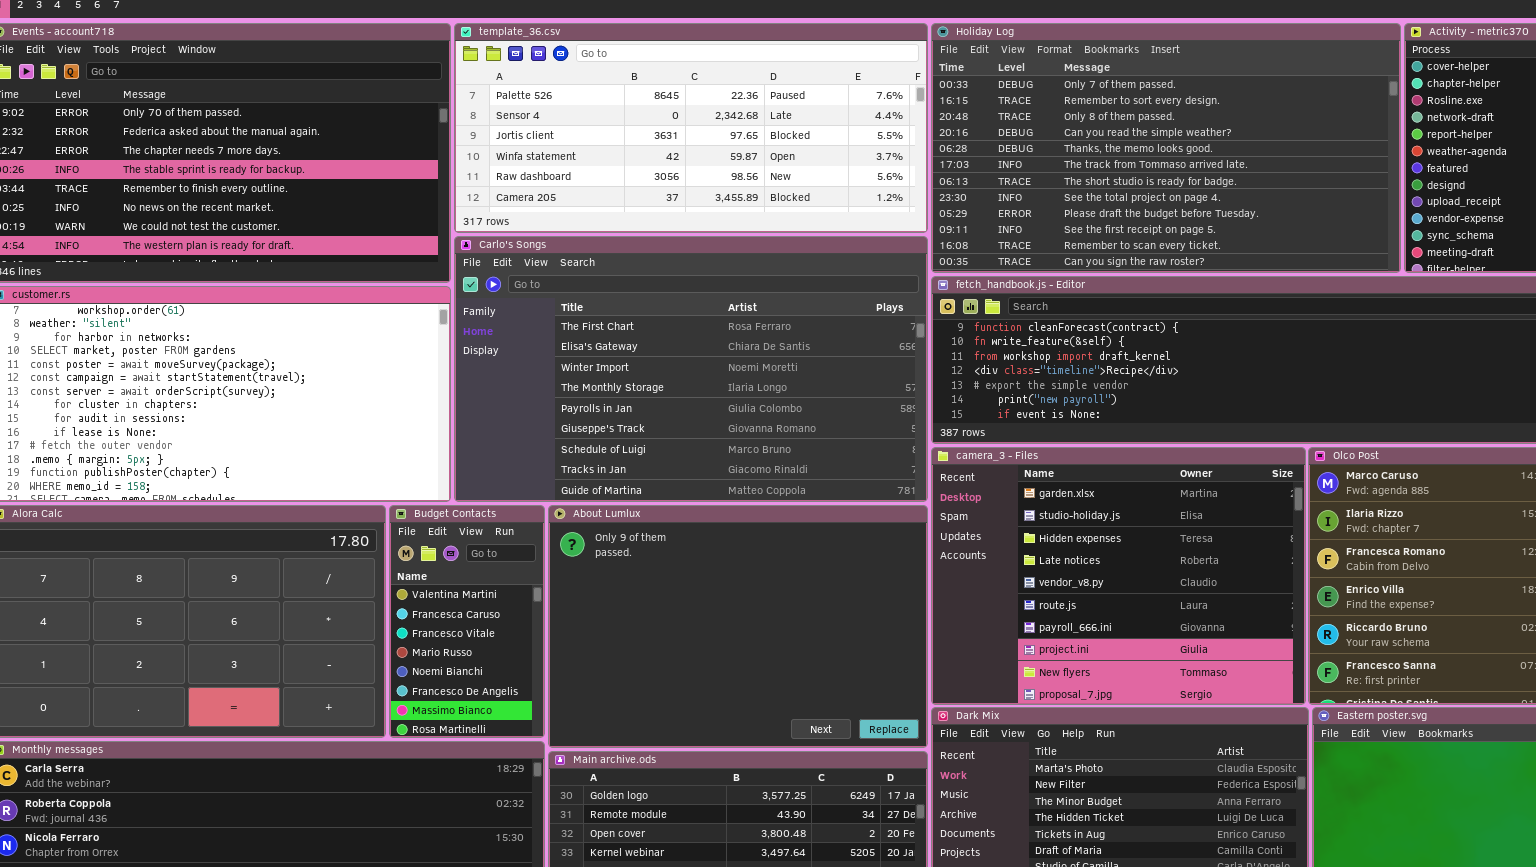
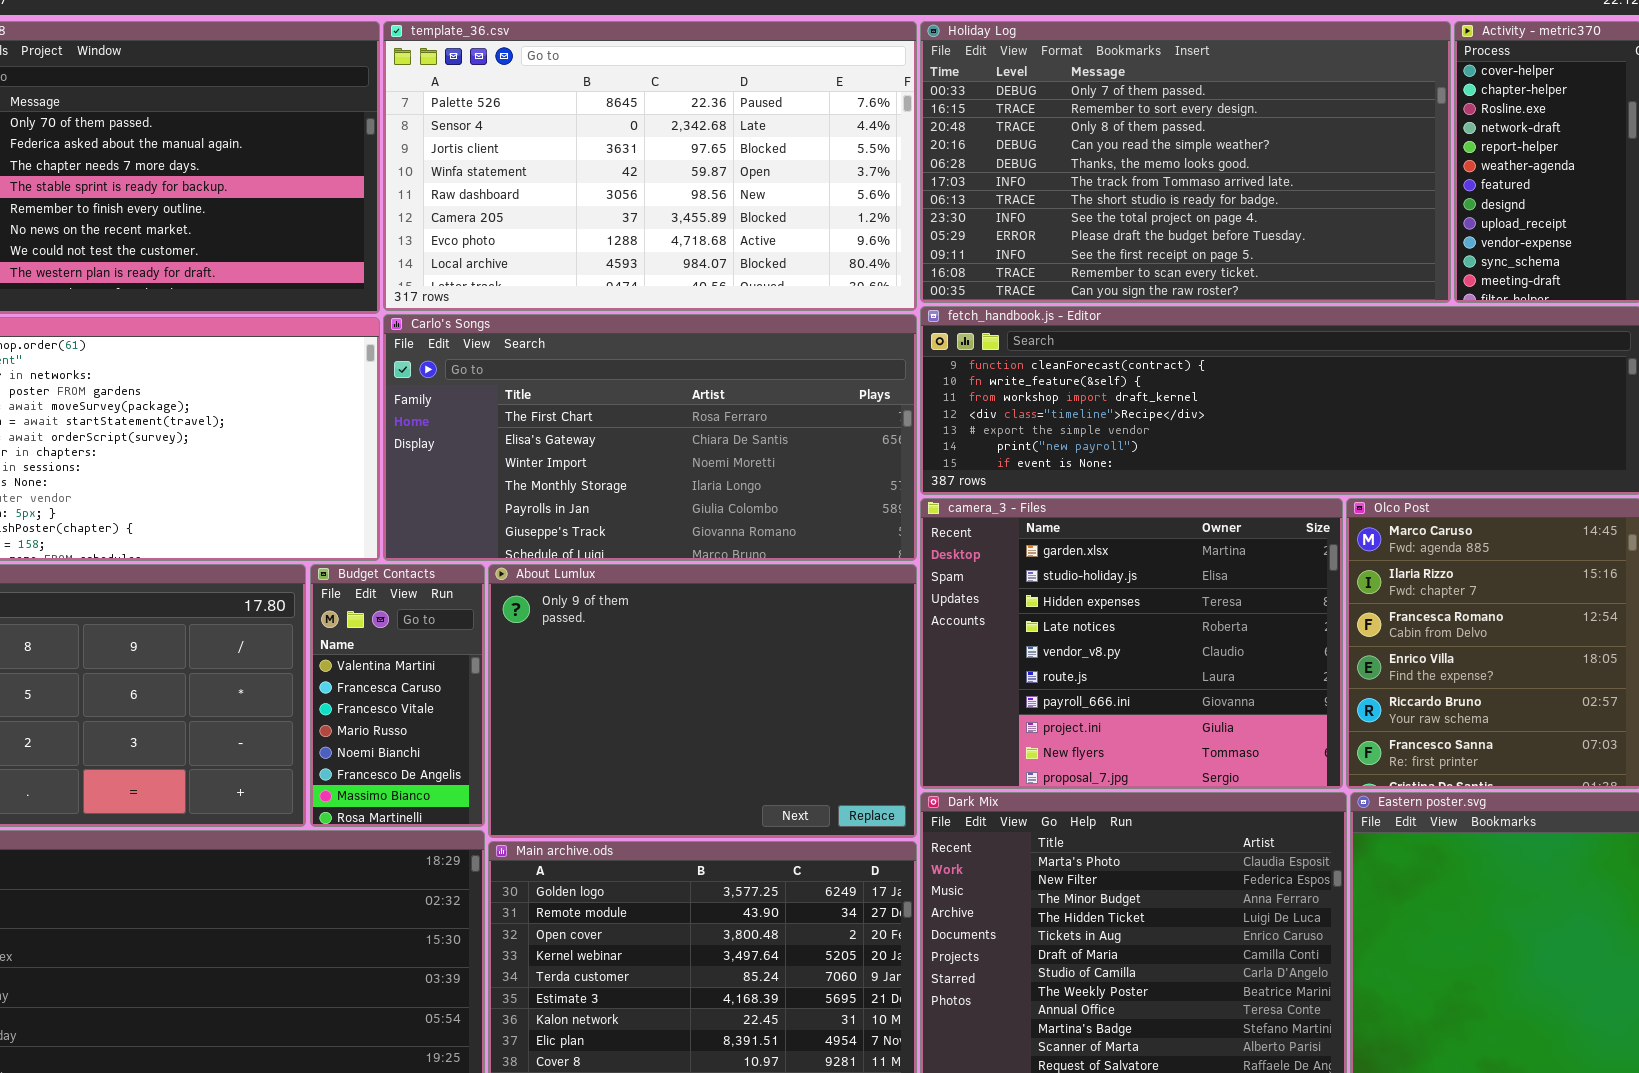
template_36.csv: [454,23,928,233] -> [383,21,917,311], resized
Carlo's Songs: [454,236,928,502] -> [383,314,917,561], resized

